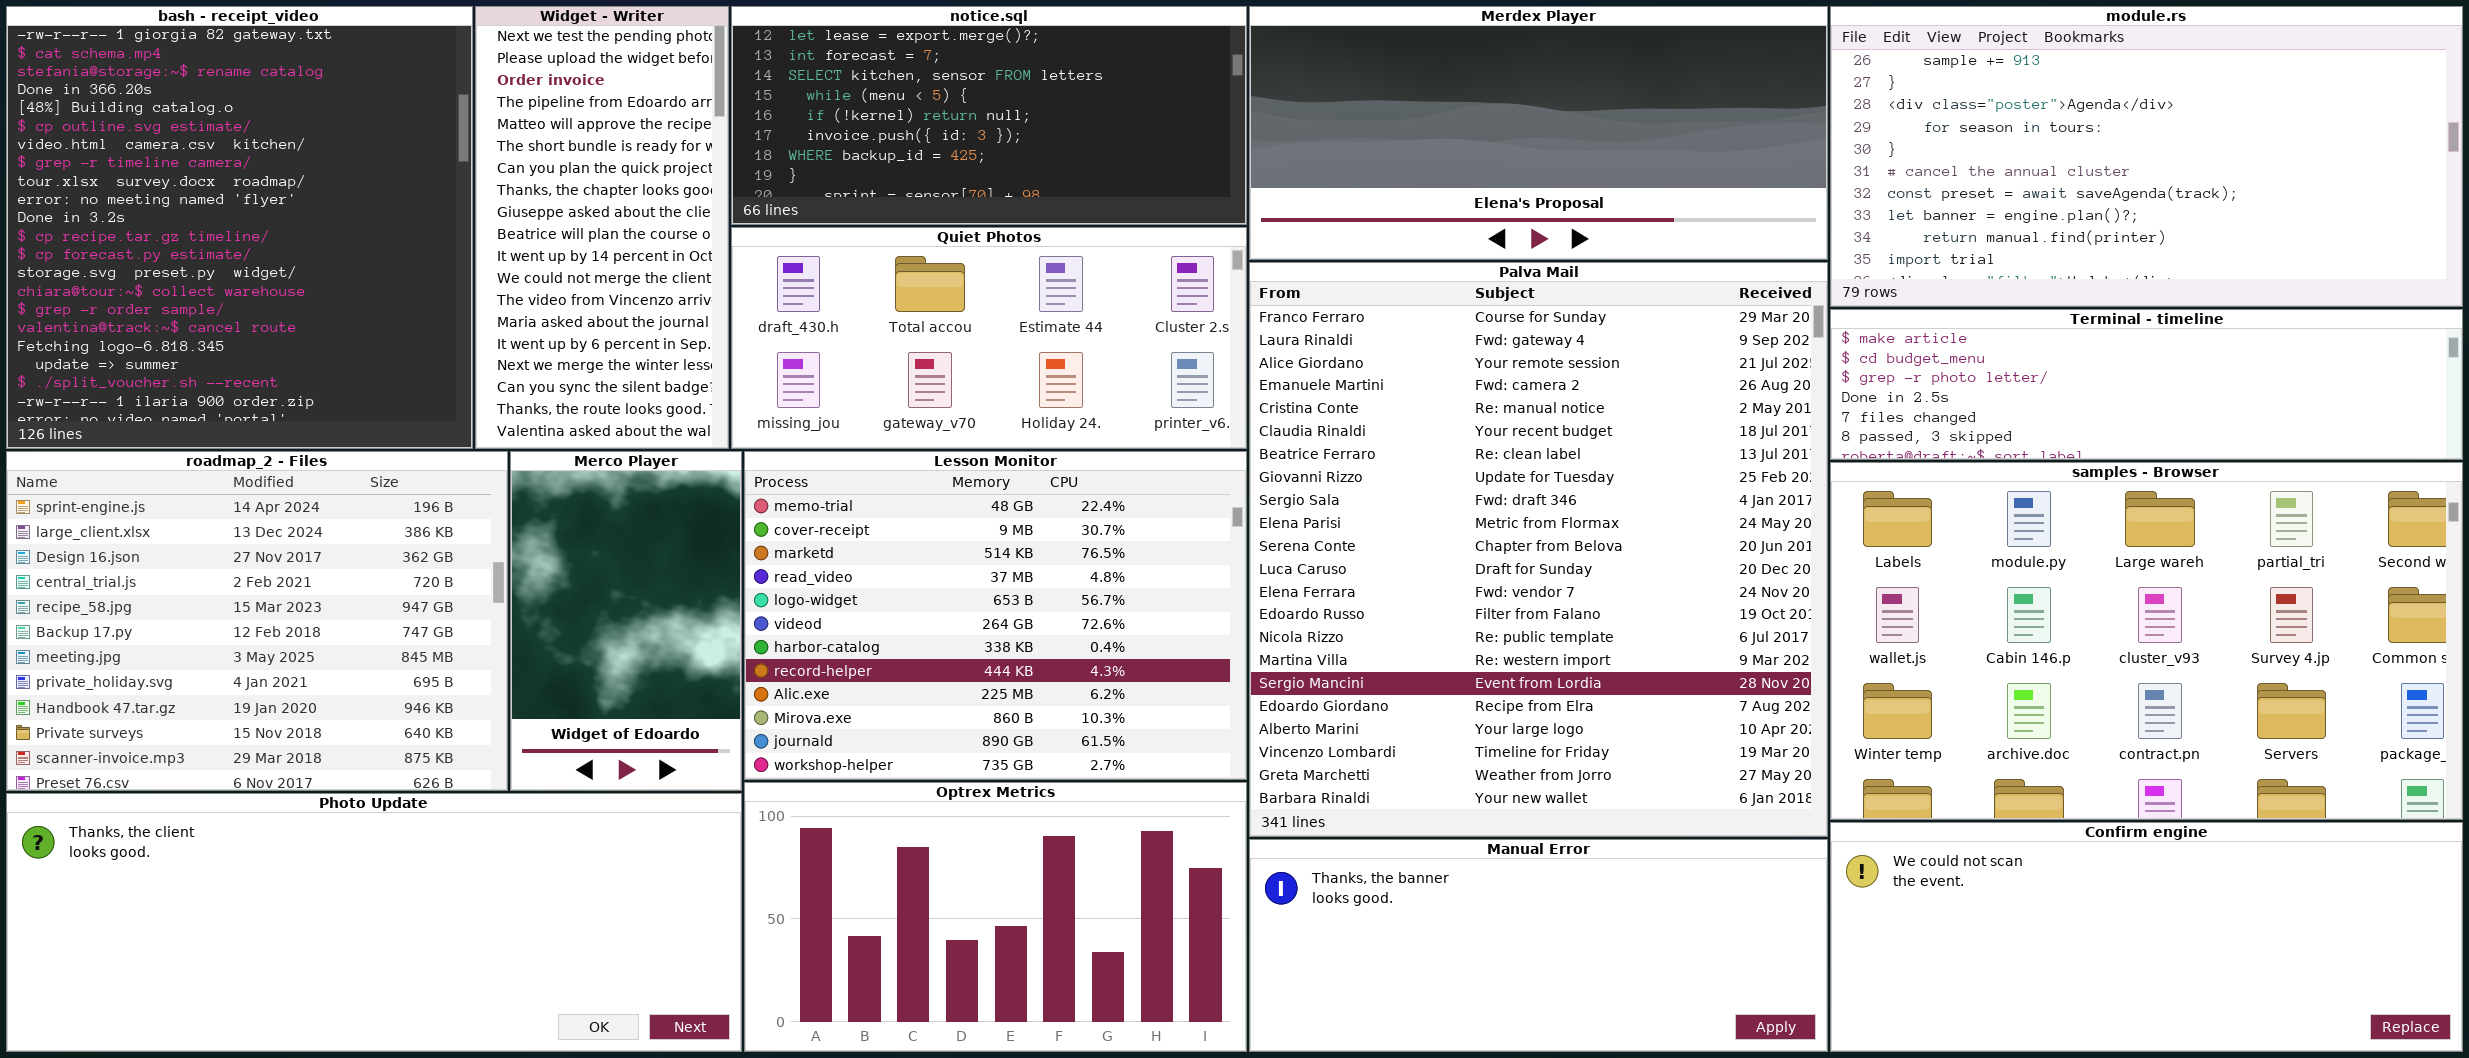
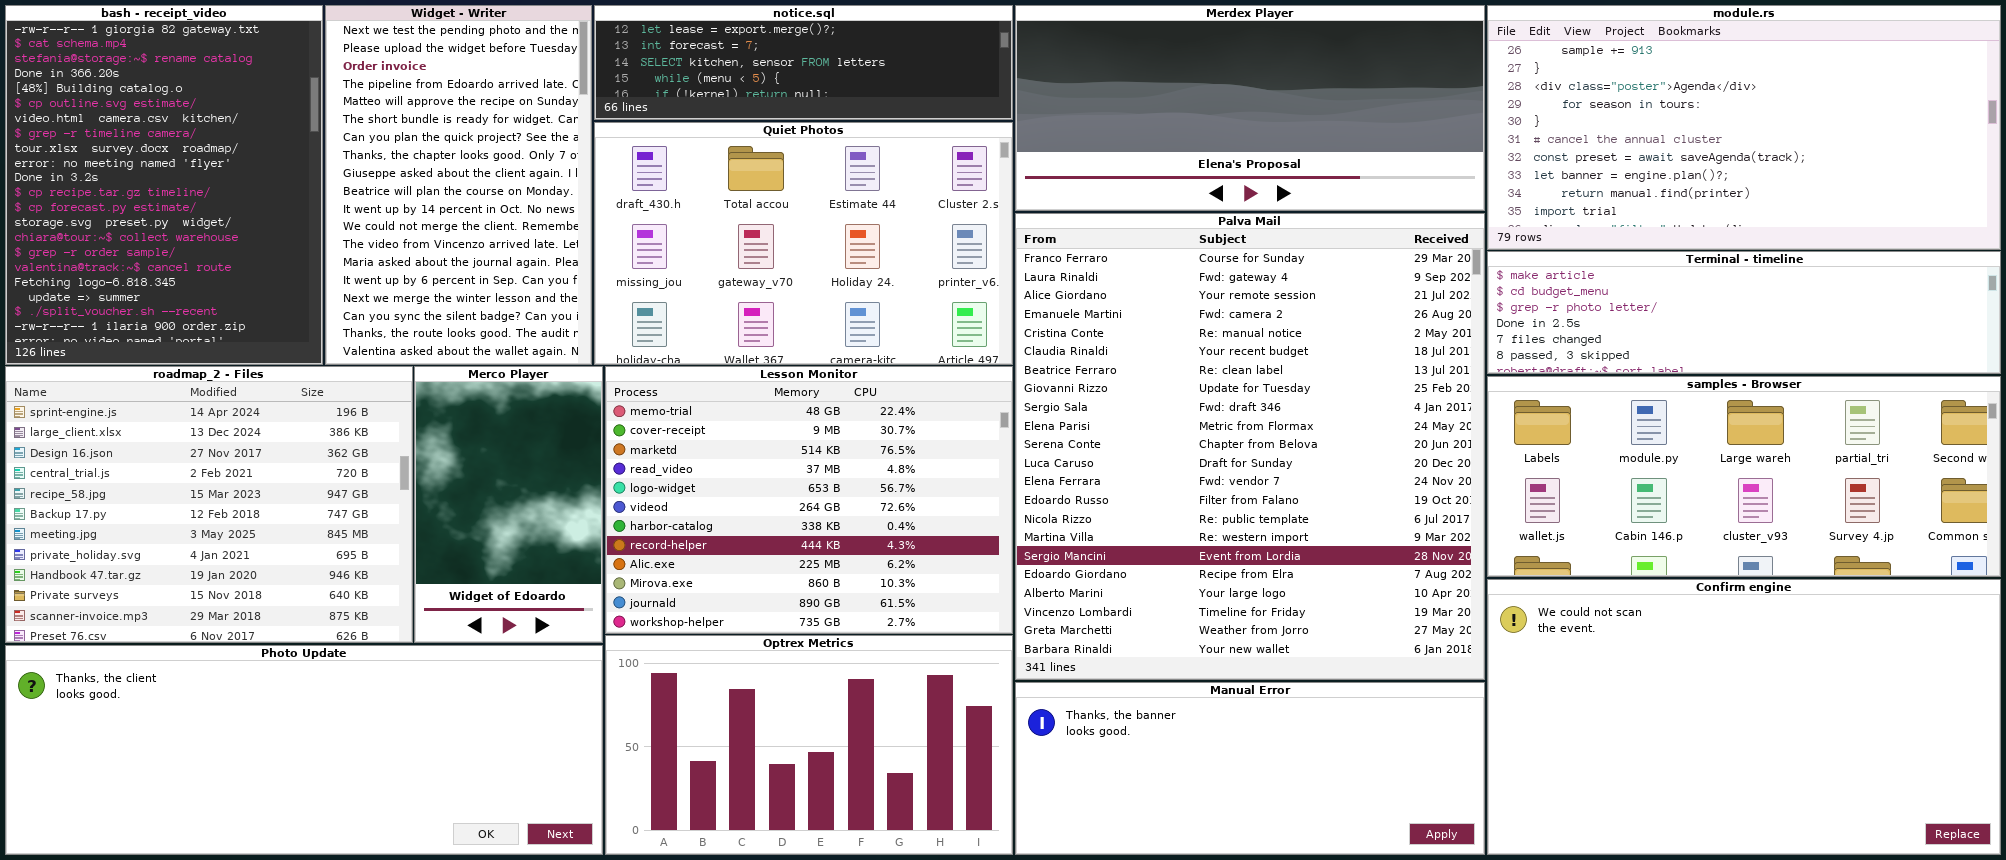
bash - receipt_video: [6,6,473,449] -> [5,5,323,365], resized
Widget - Writer: [475,6,729,449] -> [325,5,592,365], resized
notice.sql: [731,6,1247,225] -> [594,5,1013,120], resized
Quiet Photos: [731,227,1247,449] -> [594,122,1013,365], resized
samples - Browser: [1830,462,2463,820] -> [1487,376,2001,577], resized
Confirm engine: [1830,822,2463,1052] -> [1487,579,2001,855], resized

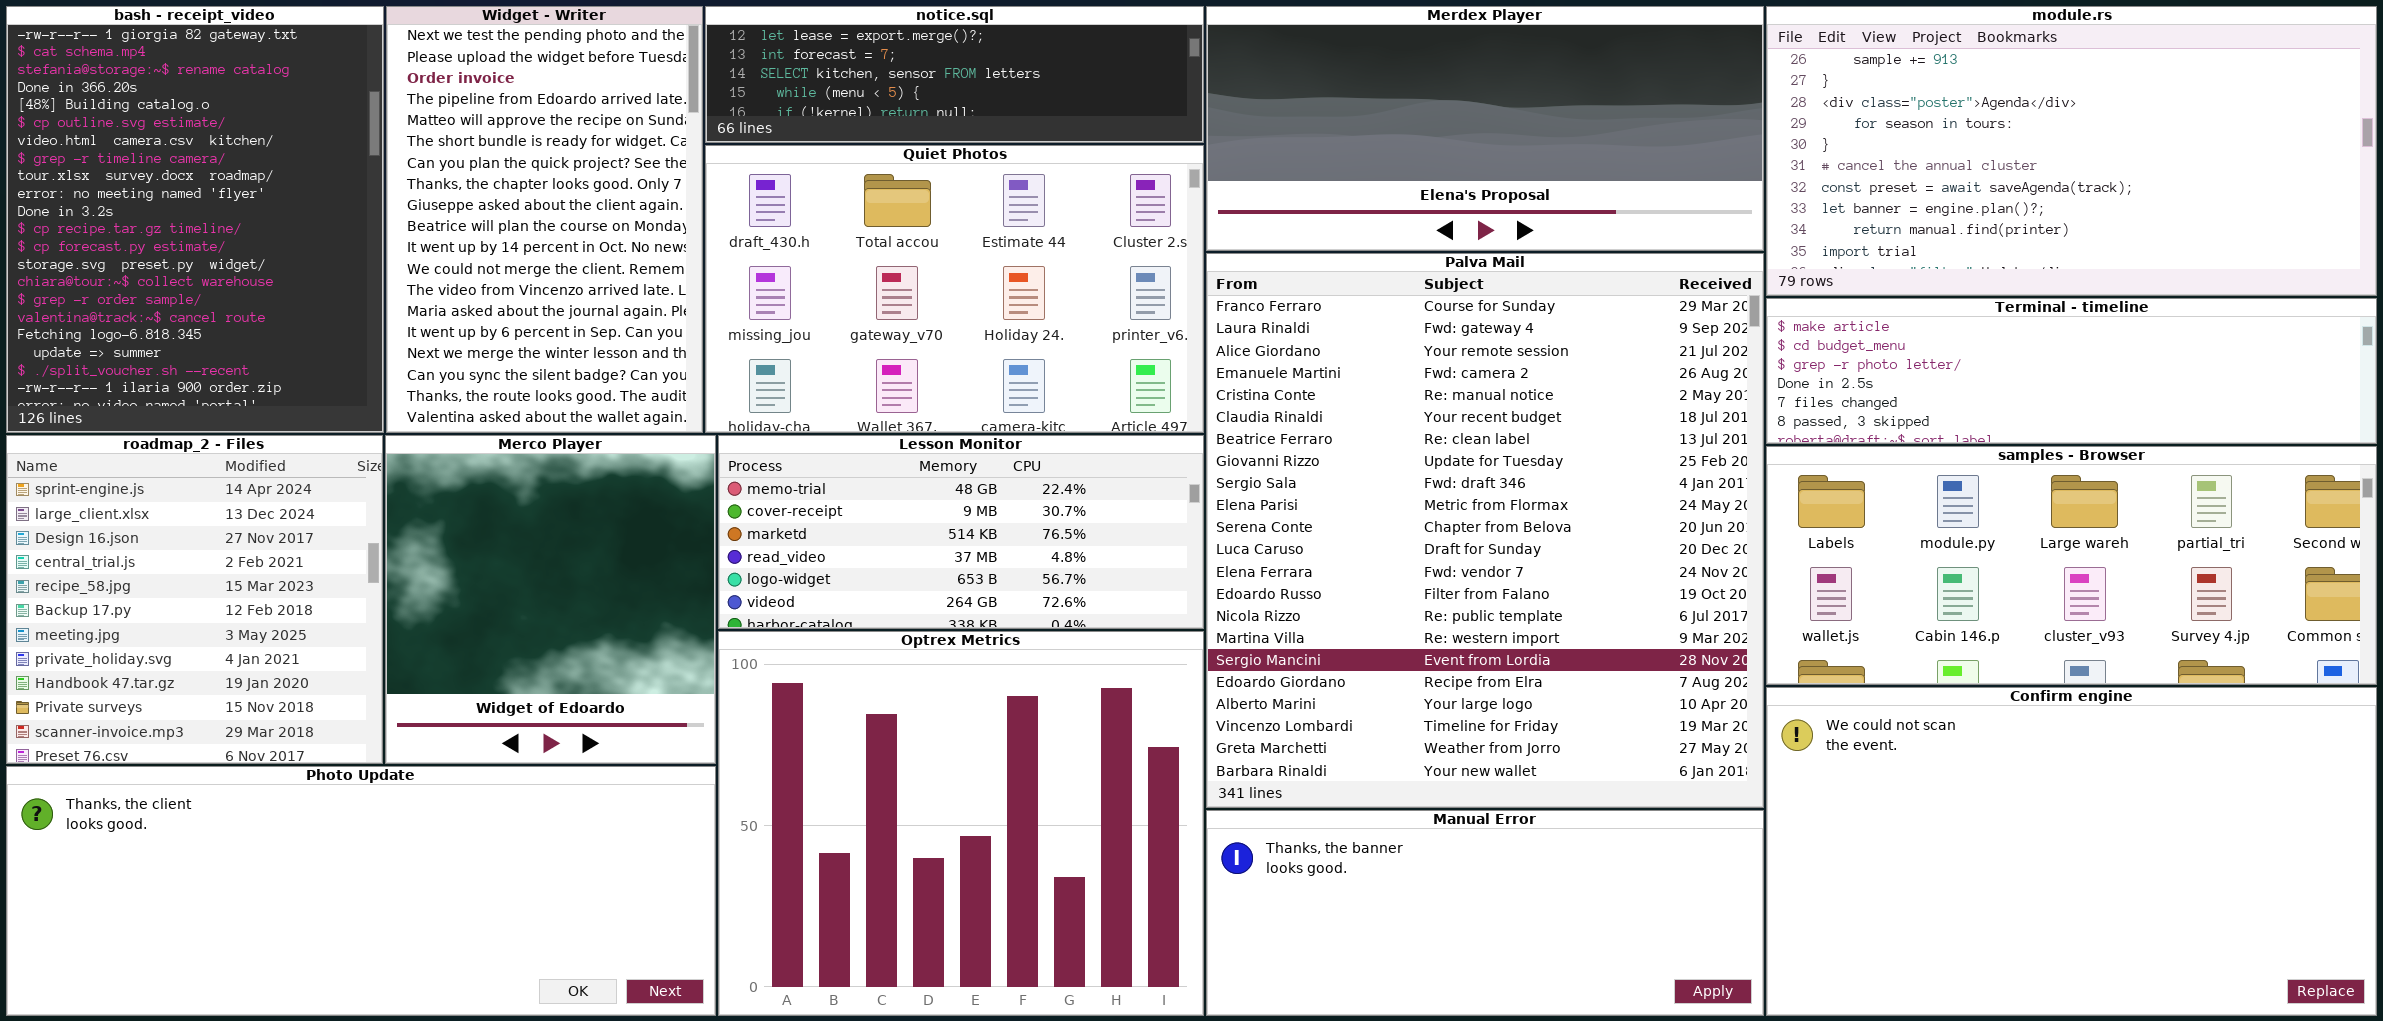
roadmap_2 - Files: [5,366,413,643] -> [6,435,383,764], resized
Merco Player: [414,366,603,643] -> [385,435,716,764], resized
Lesson Monitor: [605,366,1013,634] -> [718,435,1204,629], resized
Optrex Metrics: [605,635,1013,855] -> [718,631,1204,1016], resized

